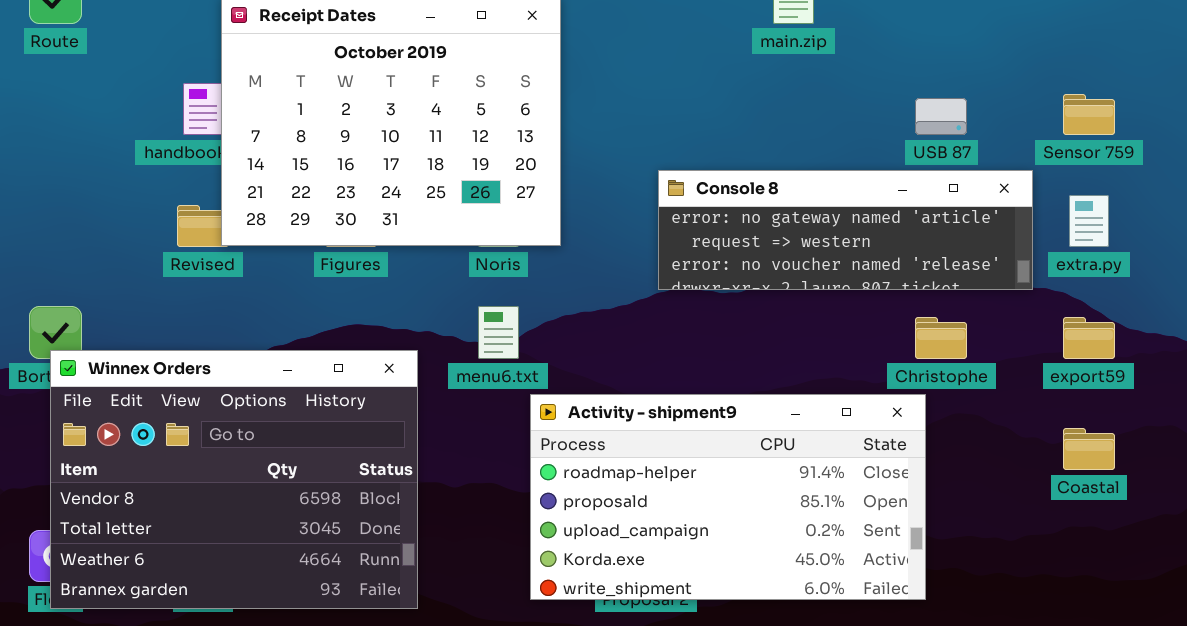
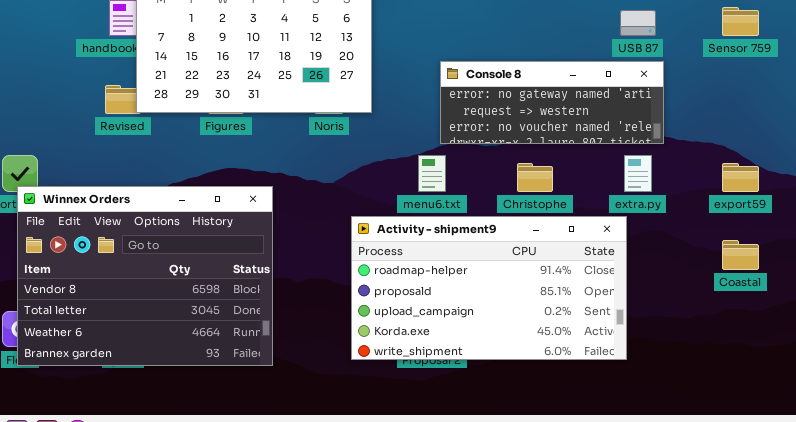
Console 8: [658,170,1033,290] -> [440,61,664,144], resized
extra.py: [1069,195,1109,247] -> [624,155,652,192], moved
menu6.txt: [478,306,519,359] -> [418,155,446,192], moved
Christophe: [915,317,967,359] -> [517,163,553,192], moved

